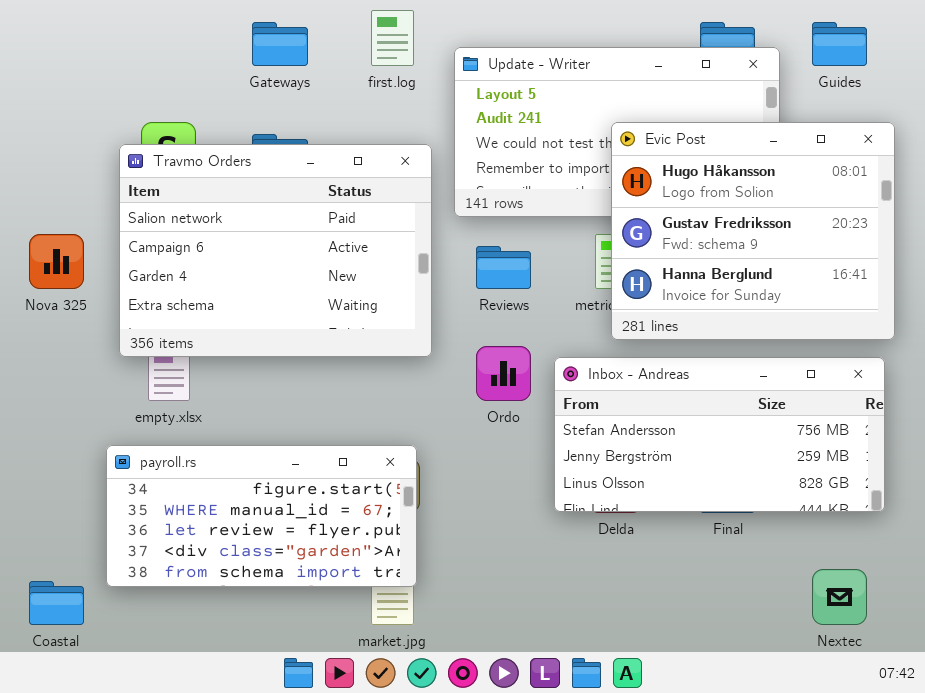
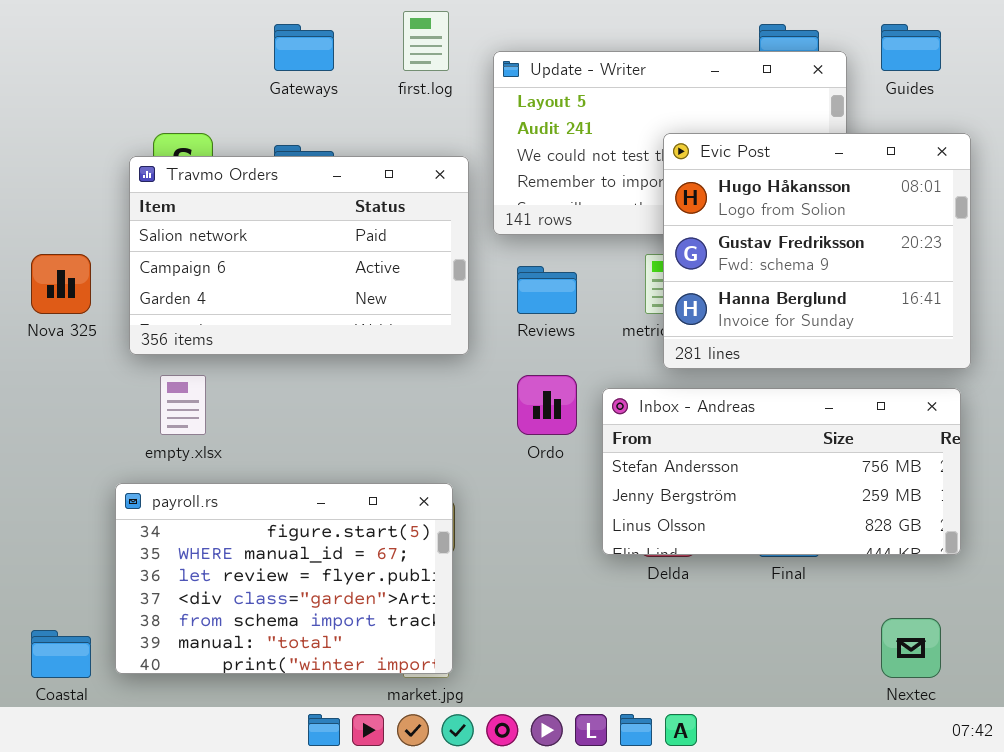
Travmo Orders: [119,144,432,357] -> [129,156,469,355], resized
payroll.rs: [106,445,417,587] -> [115,483,453,674], resized

